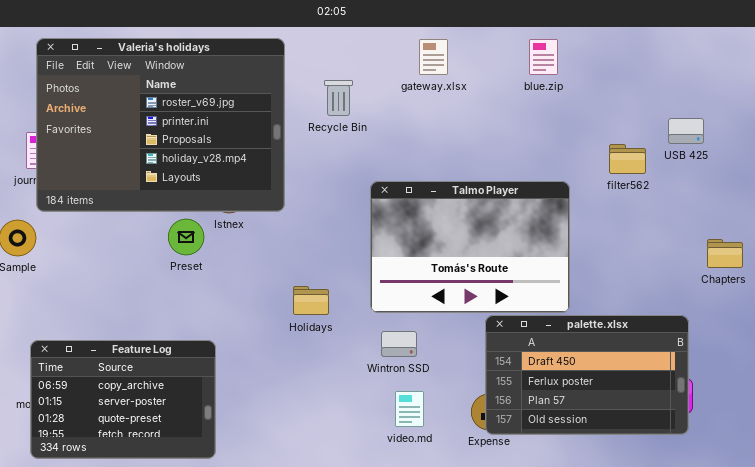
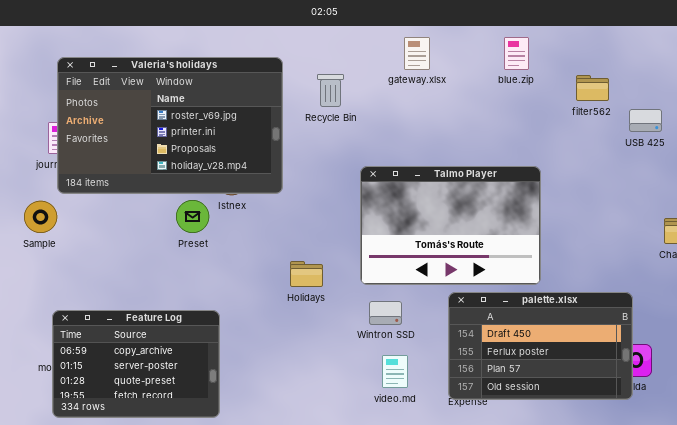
Valeria's holidays: [36,38,285,212] -> [57,57,283,194], resized
filter562: [609,144,646,174] -> [576,75,609,101], moved
palette.xlsx: [485,315,689,435] -> [448,292,633,400], moved

